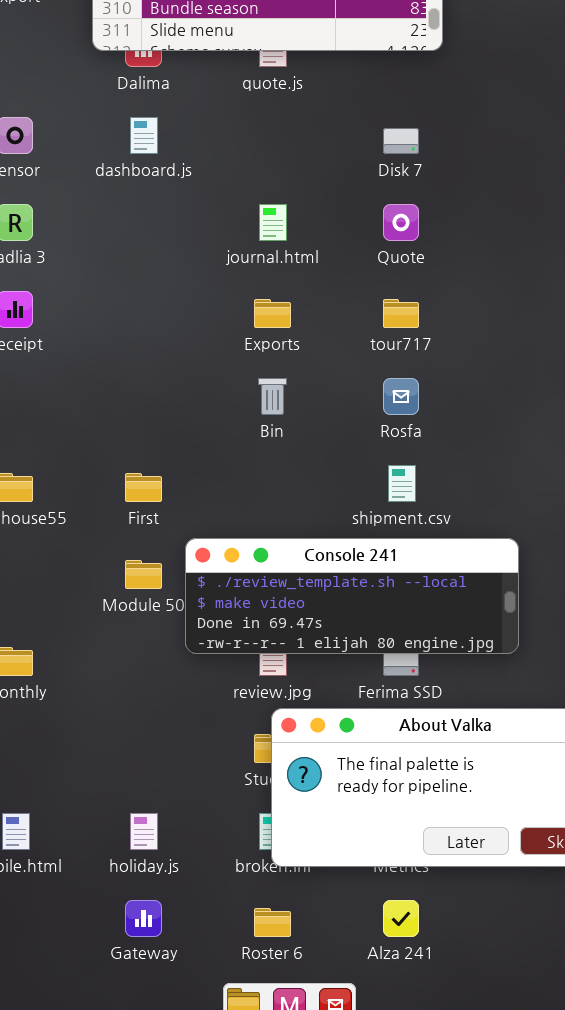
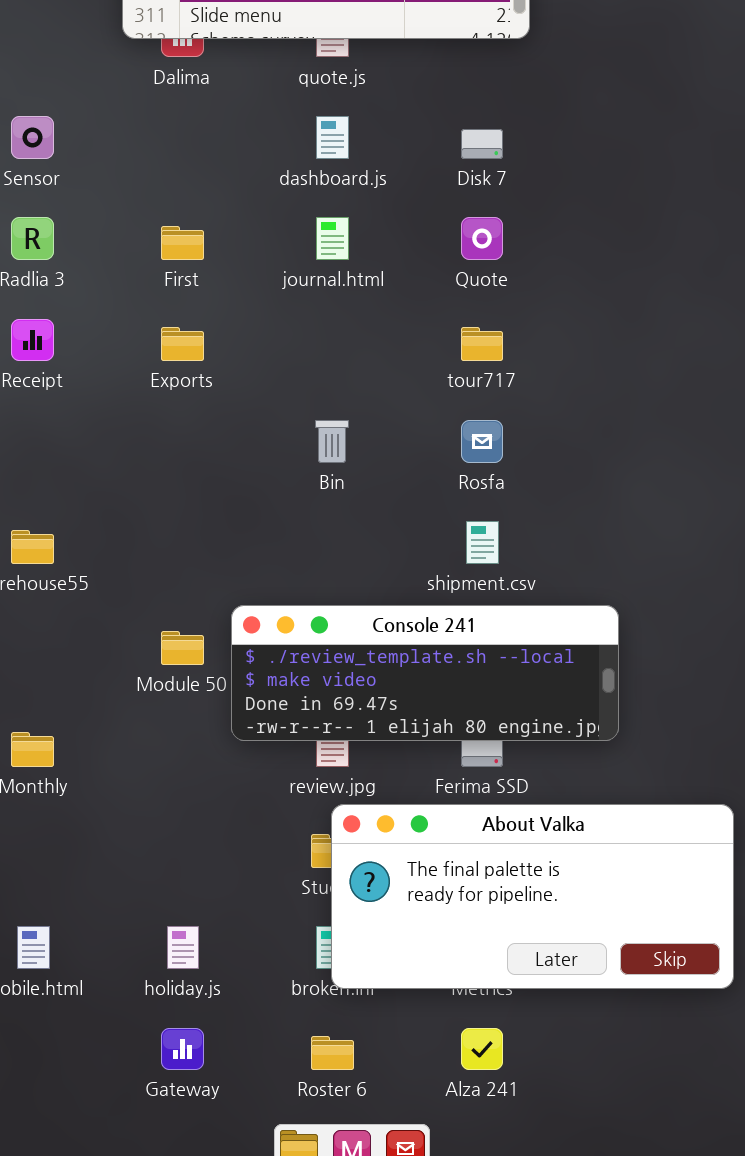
dashboard.js: [130,117,158,154] -> [316,116,349,159], moved
Exports: [254,299,291,328] -> [161,327,204,361], moved
First: [125,473,162,502] -> [161,226,204,260], moved

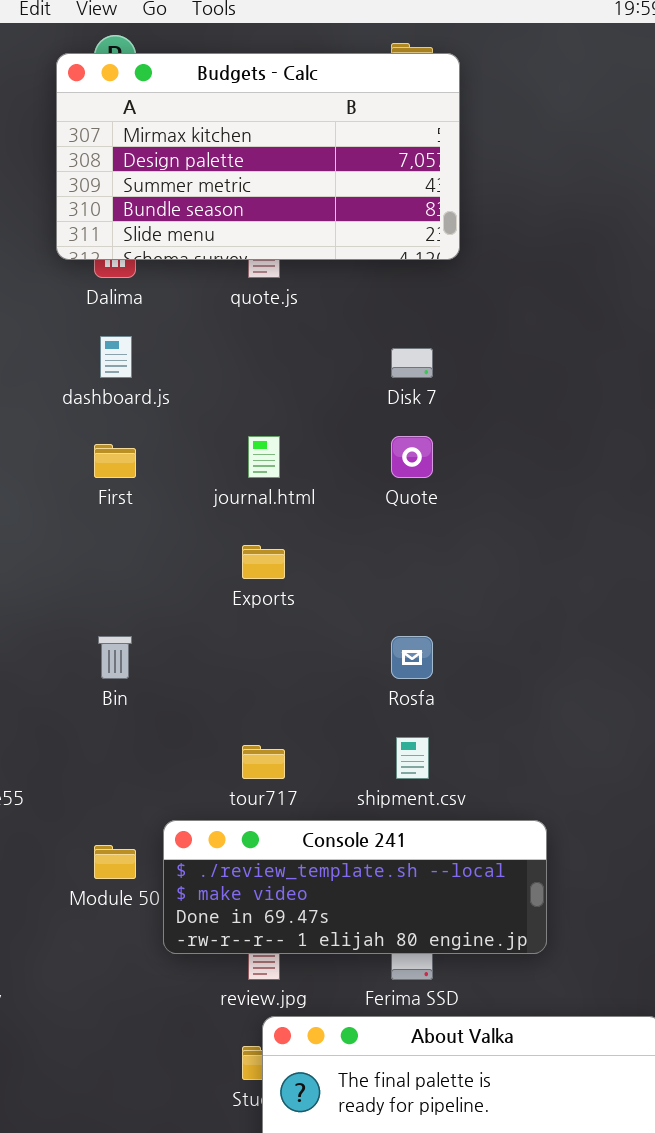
dashboard.js: [316,116,349,159] -> [100,336,132,378], moved
Exports: [161,327,204,361] -> [242,545,285,579], moved
tour717: [461,327,503,361] -> [242,745,285,779], moved
Bin: [315,420,349,463] -> [98,636,132,679], moved

